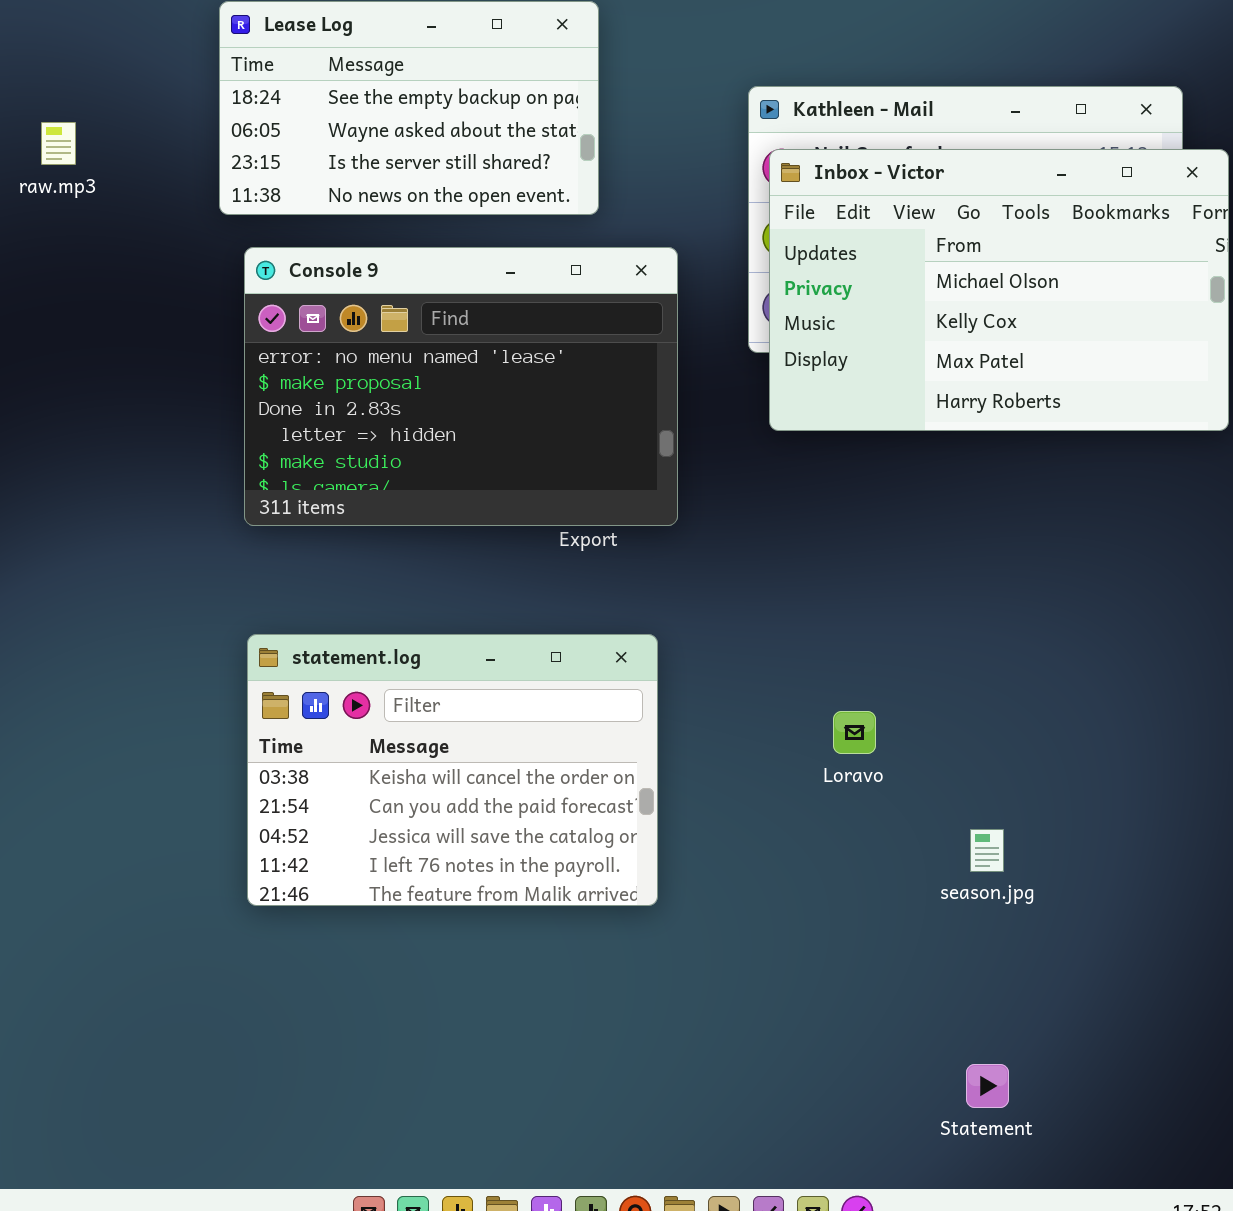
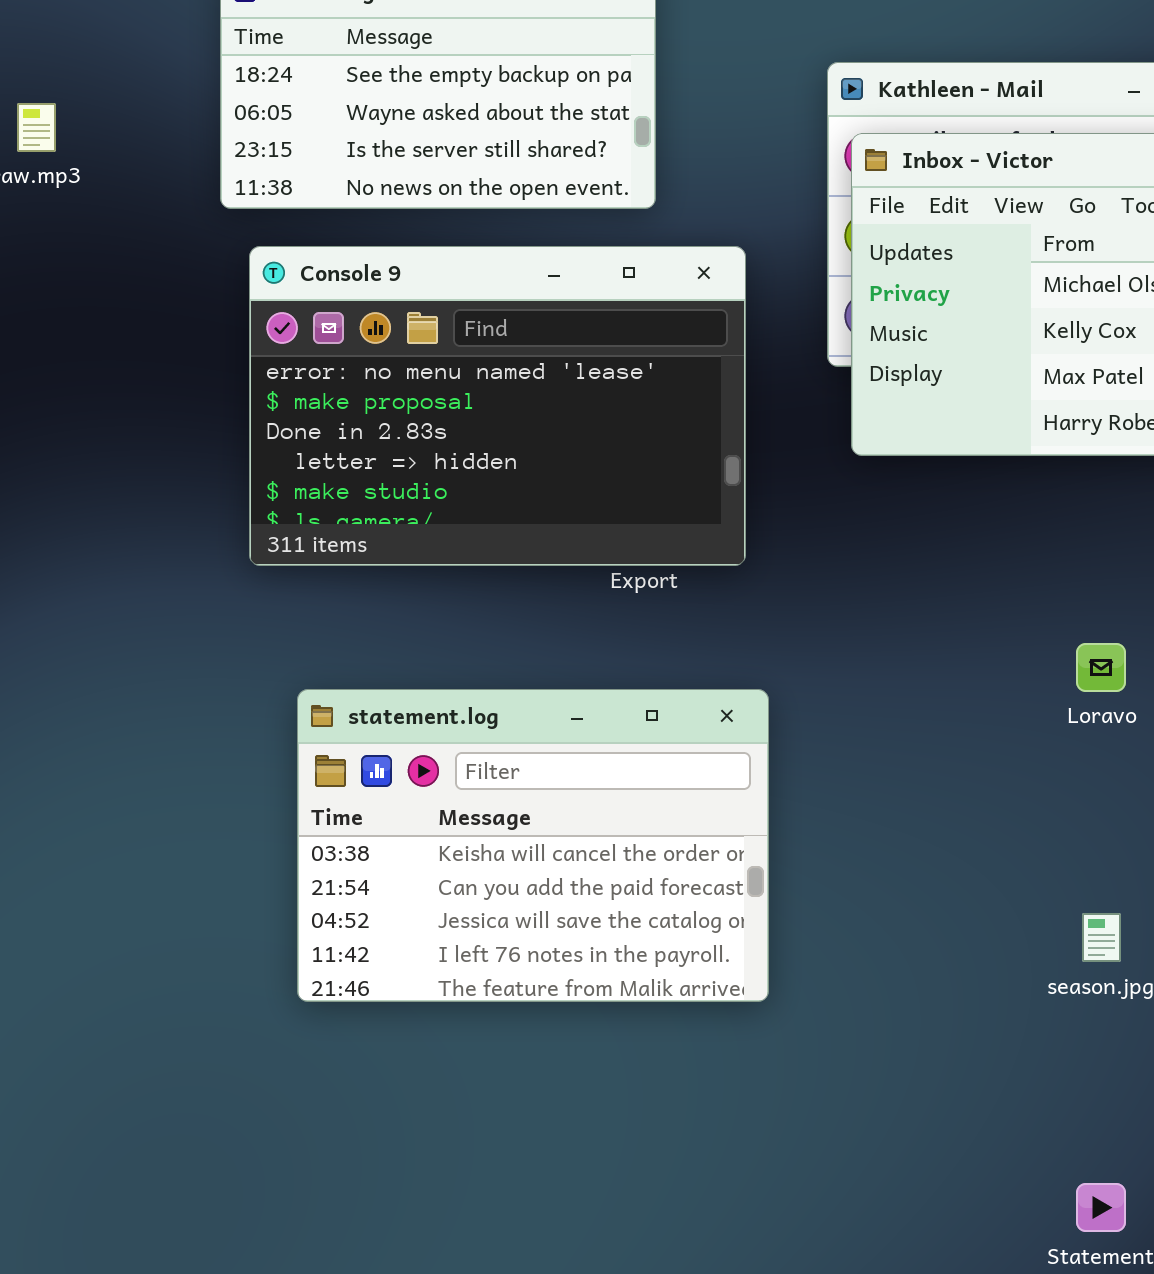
statement.log: [247,634,658,906] -> [297,689,769,1002], moved
Loravo: [833,711,876,754] -> [1076,643,1126,692], moved

